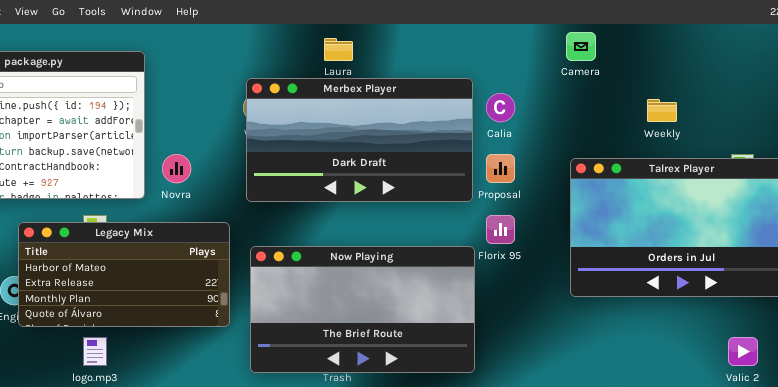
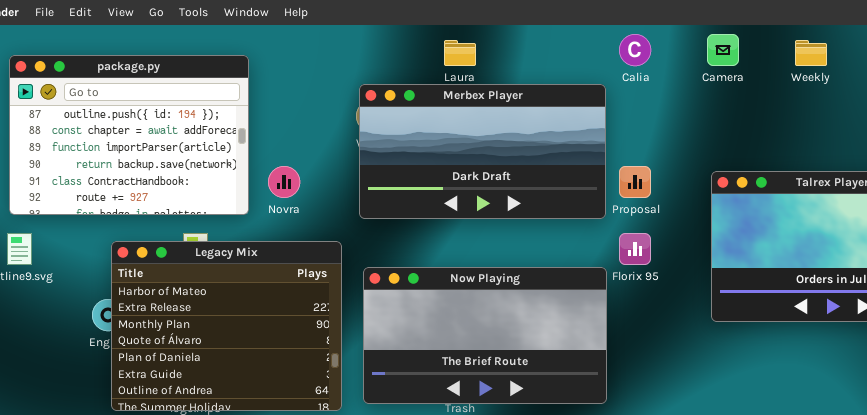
Calia: [486,93,515,122] -> [619,34,651,66], moved
Weekly: [647,99,677,122] -> [795,40,827,66], moved
Legacy Mix: [18,222,230,327] -> [111,241,342,411], resized

